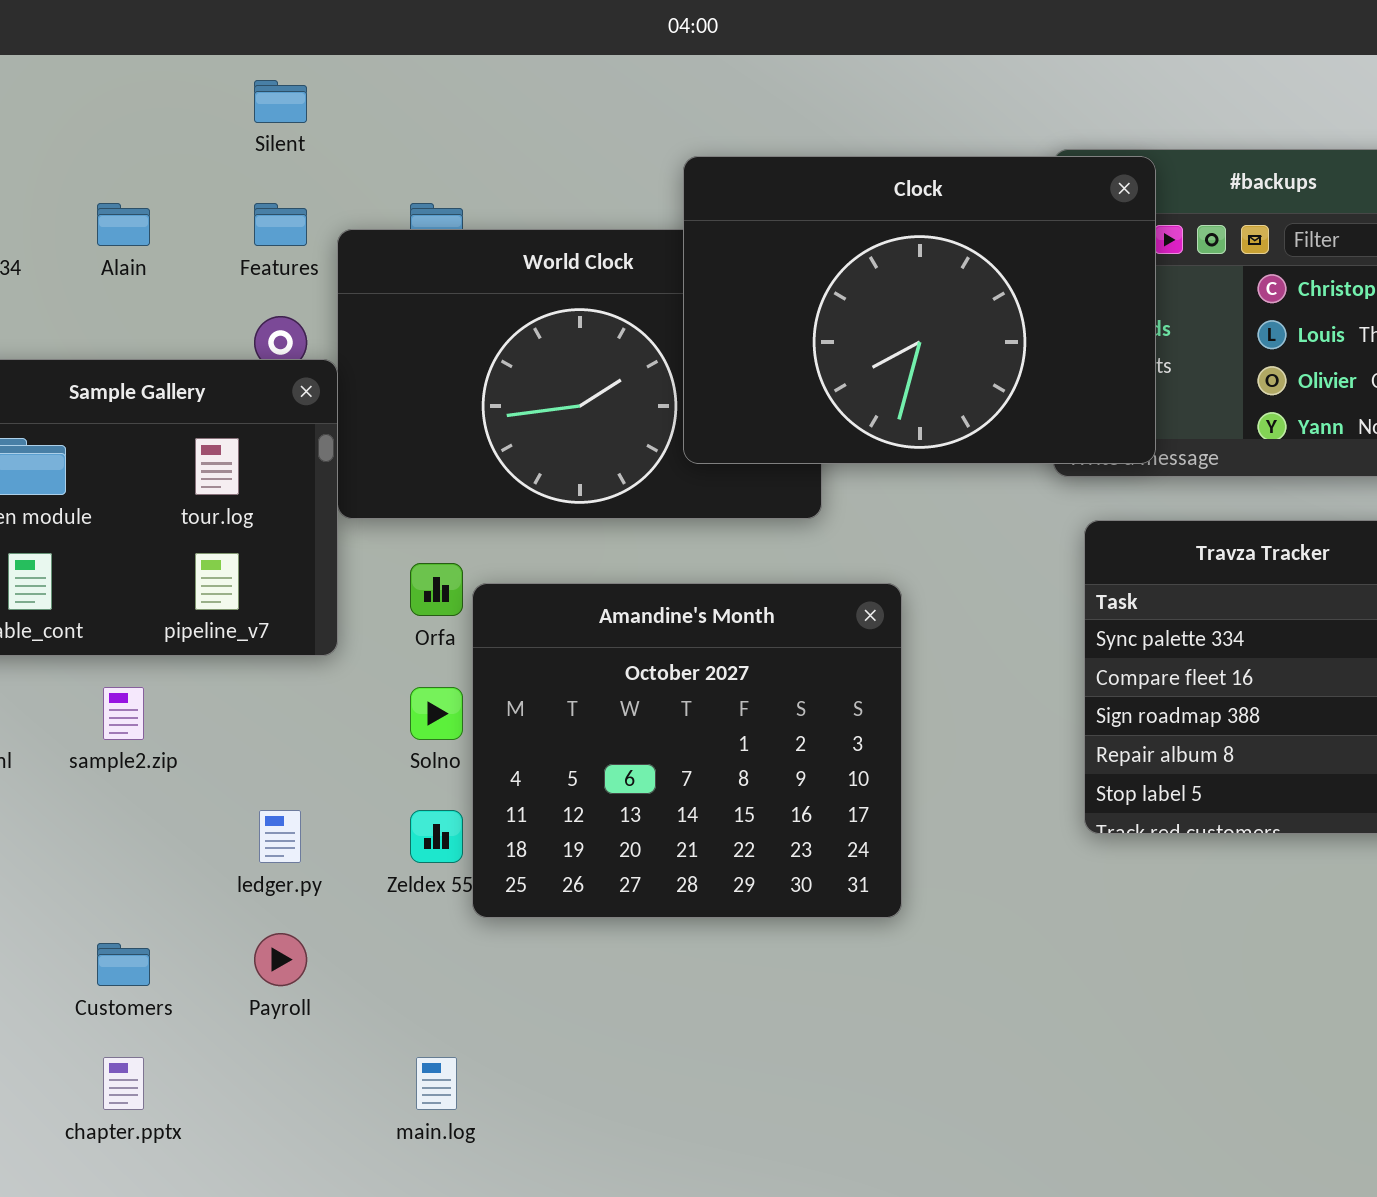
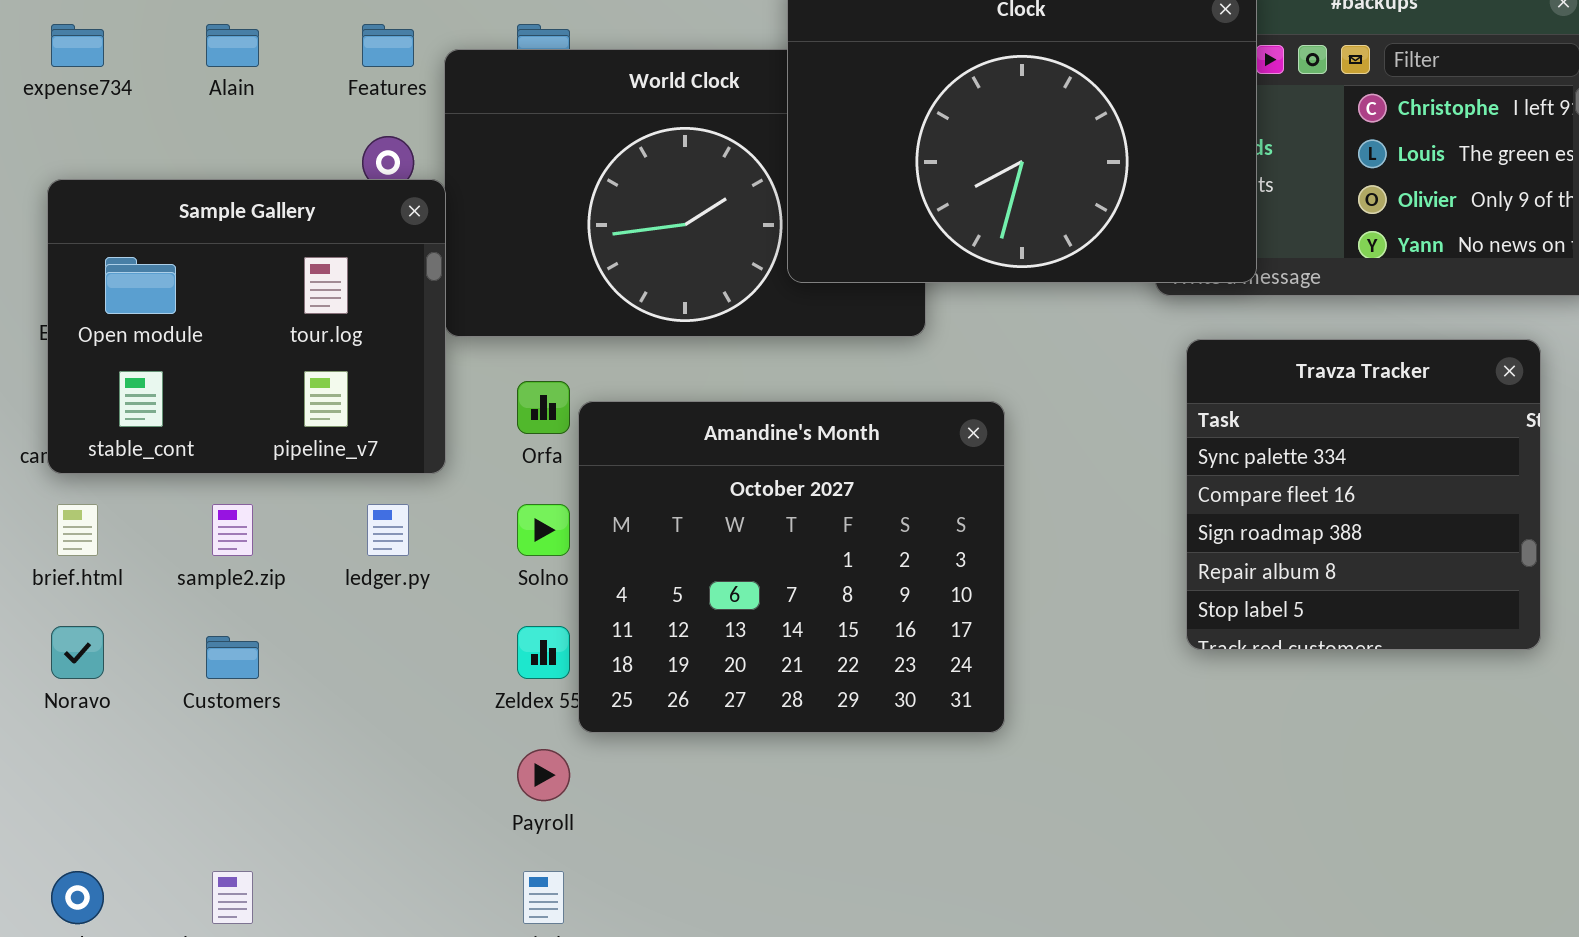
ledger.py: [259,810,301,863] -> [367,504,409,556], moved
Payroll: [254,933,307,986] -> [517,749,570,801], moved
Customers: [97,943,150,986] -> [206,636,259,679], moved

